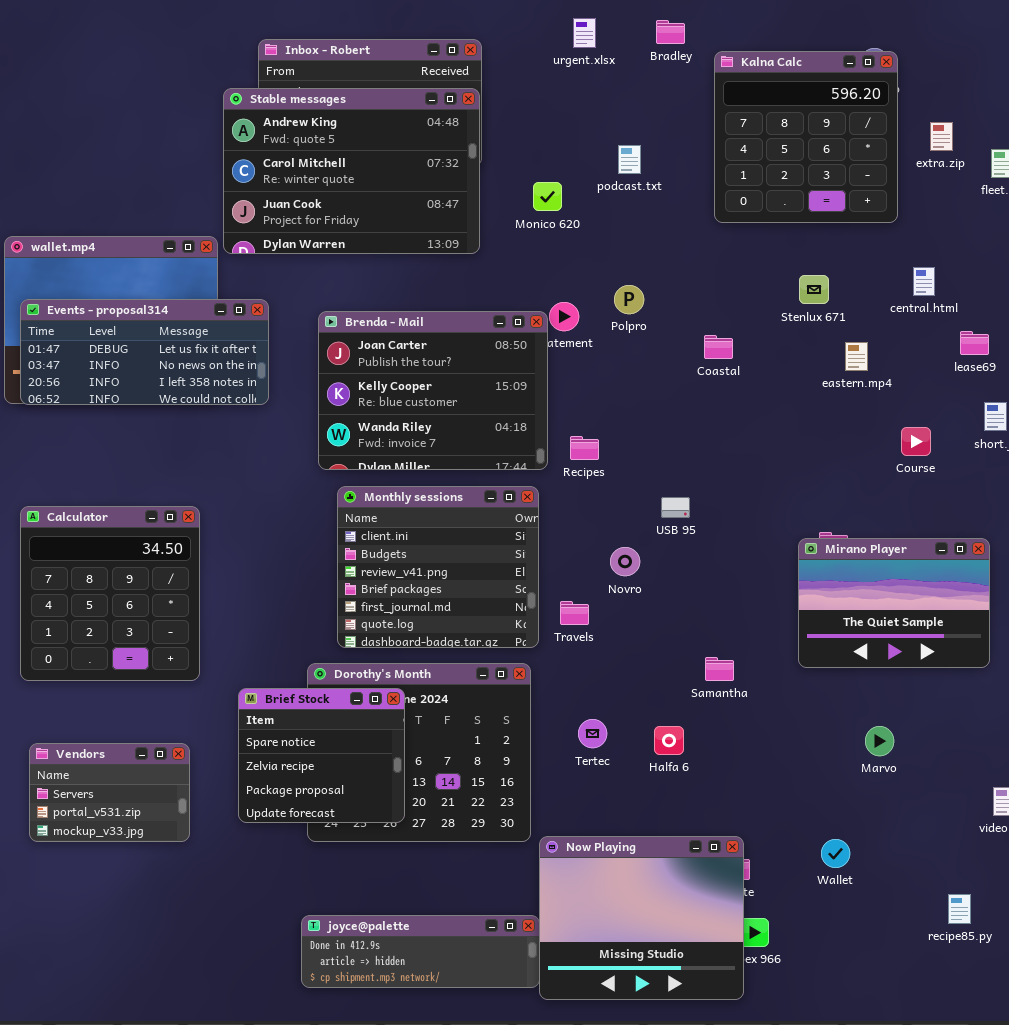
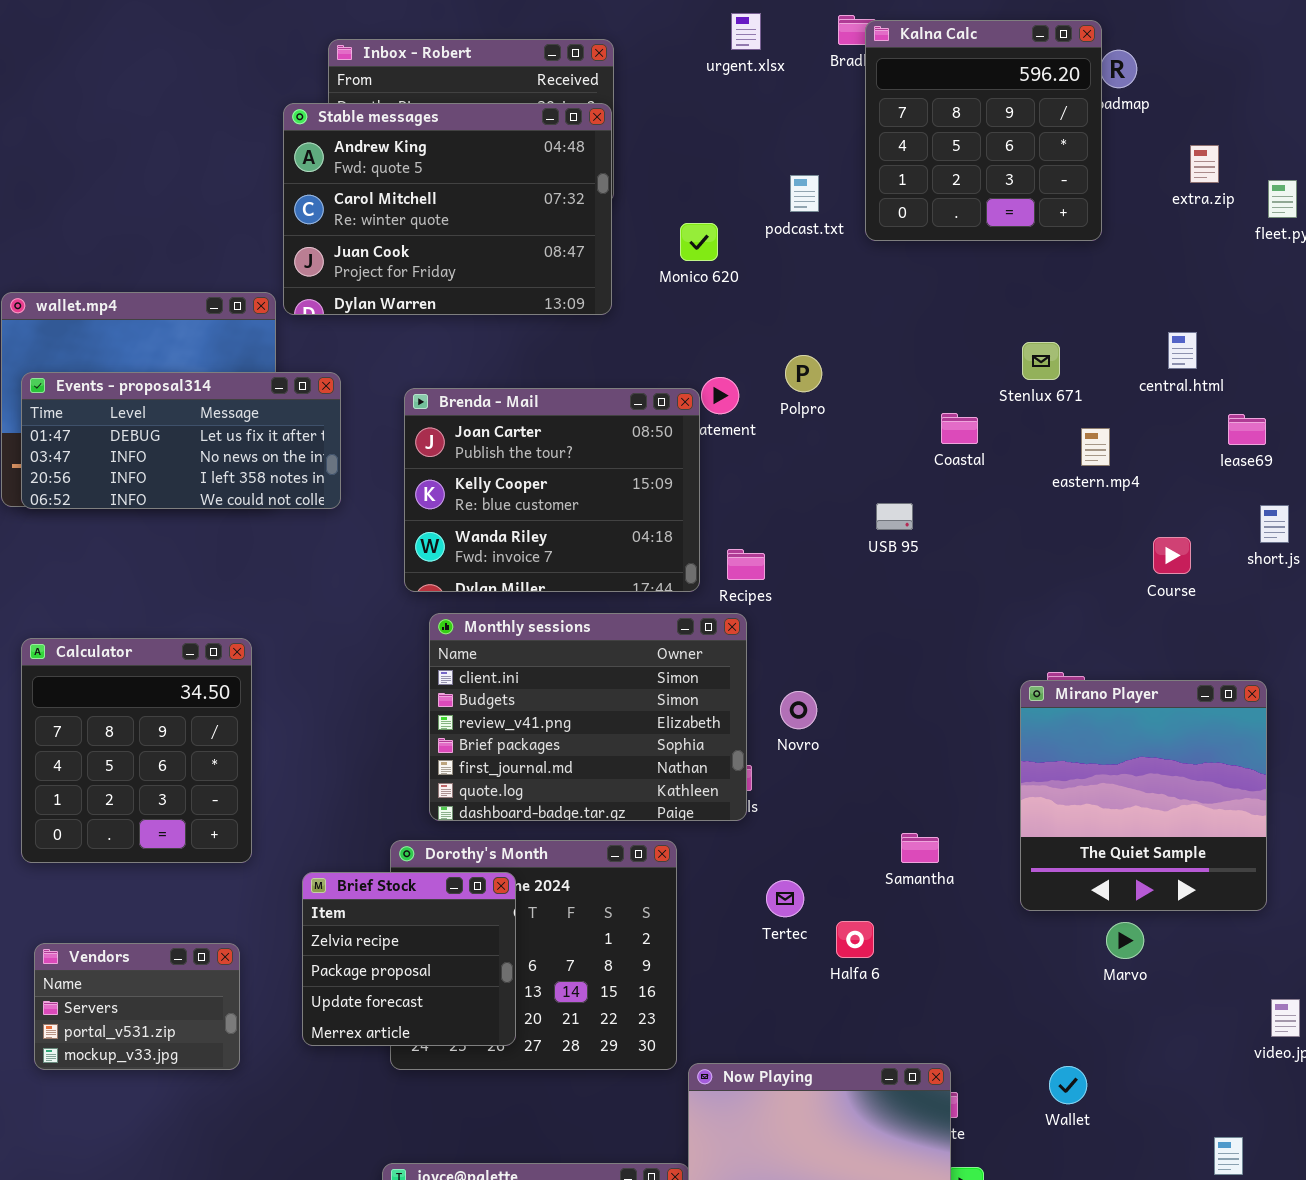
Kalna Calc: [714,51,898,223] -> [865,20,1102,241], moved
Coastal: [704,335,733,359] -> [941,413,978,444], moved
Monthly sessions: [337,486,539,648] -> [429,613,747,821], resized
USB 95: [661,497,690,518] -> [876,503,913,530], moved
Mirano Player: [798,538,990,668] -> [1020,680,1267,911], resized
Brief Stock: [238,688,405,823] -> [302,872,516,1046], scrolled down 1 row
Tertec: [578,719,607,748] -> [766,880,804,917], moved

